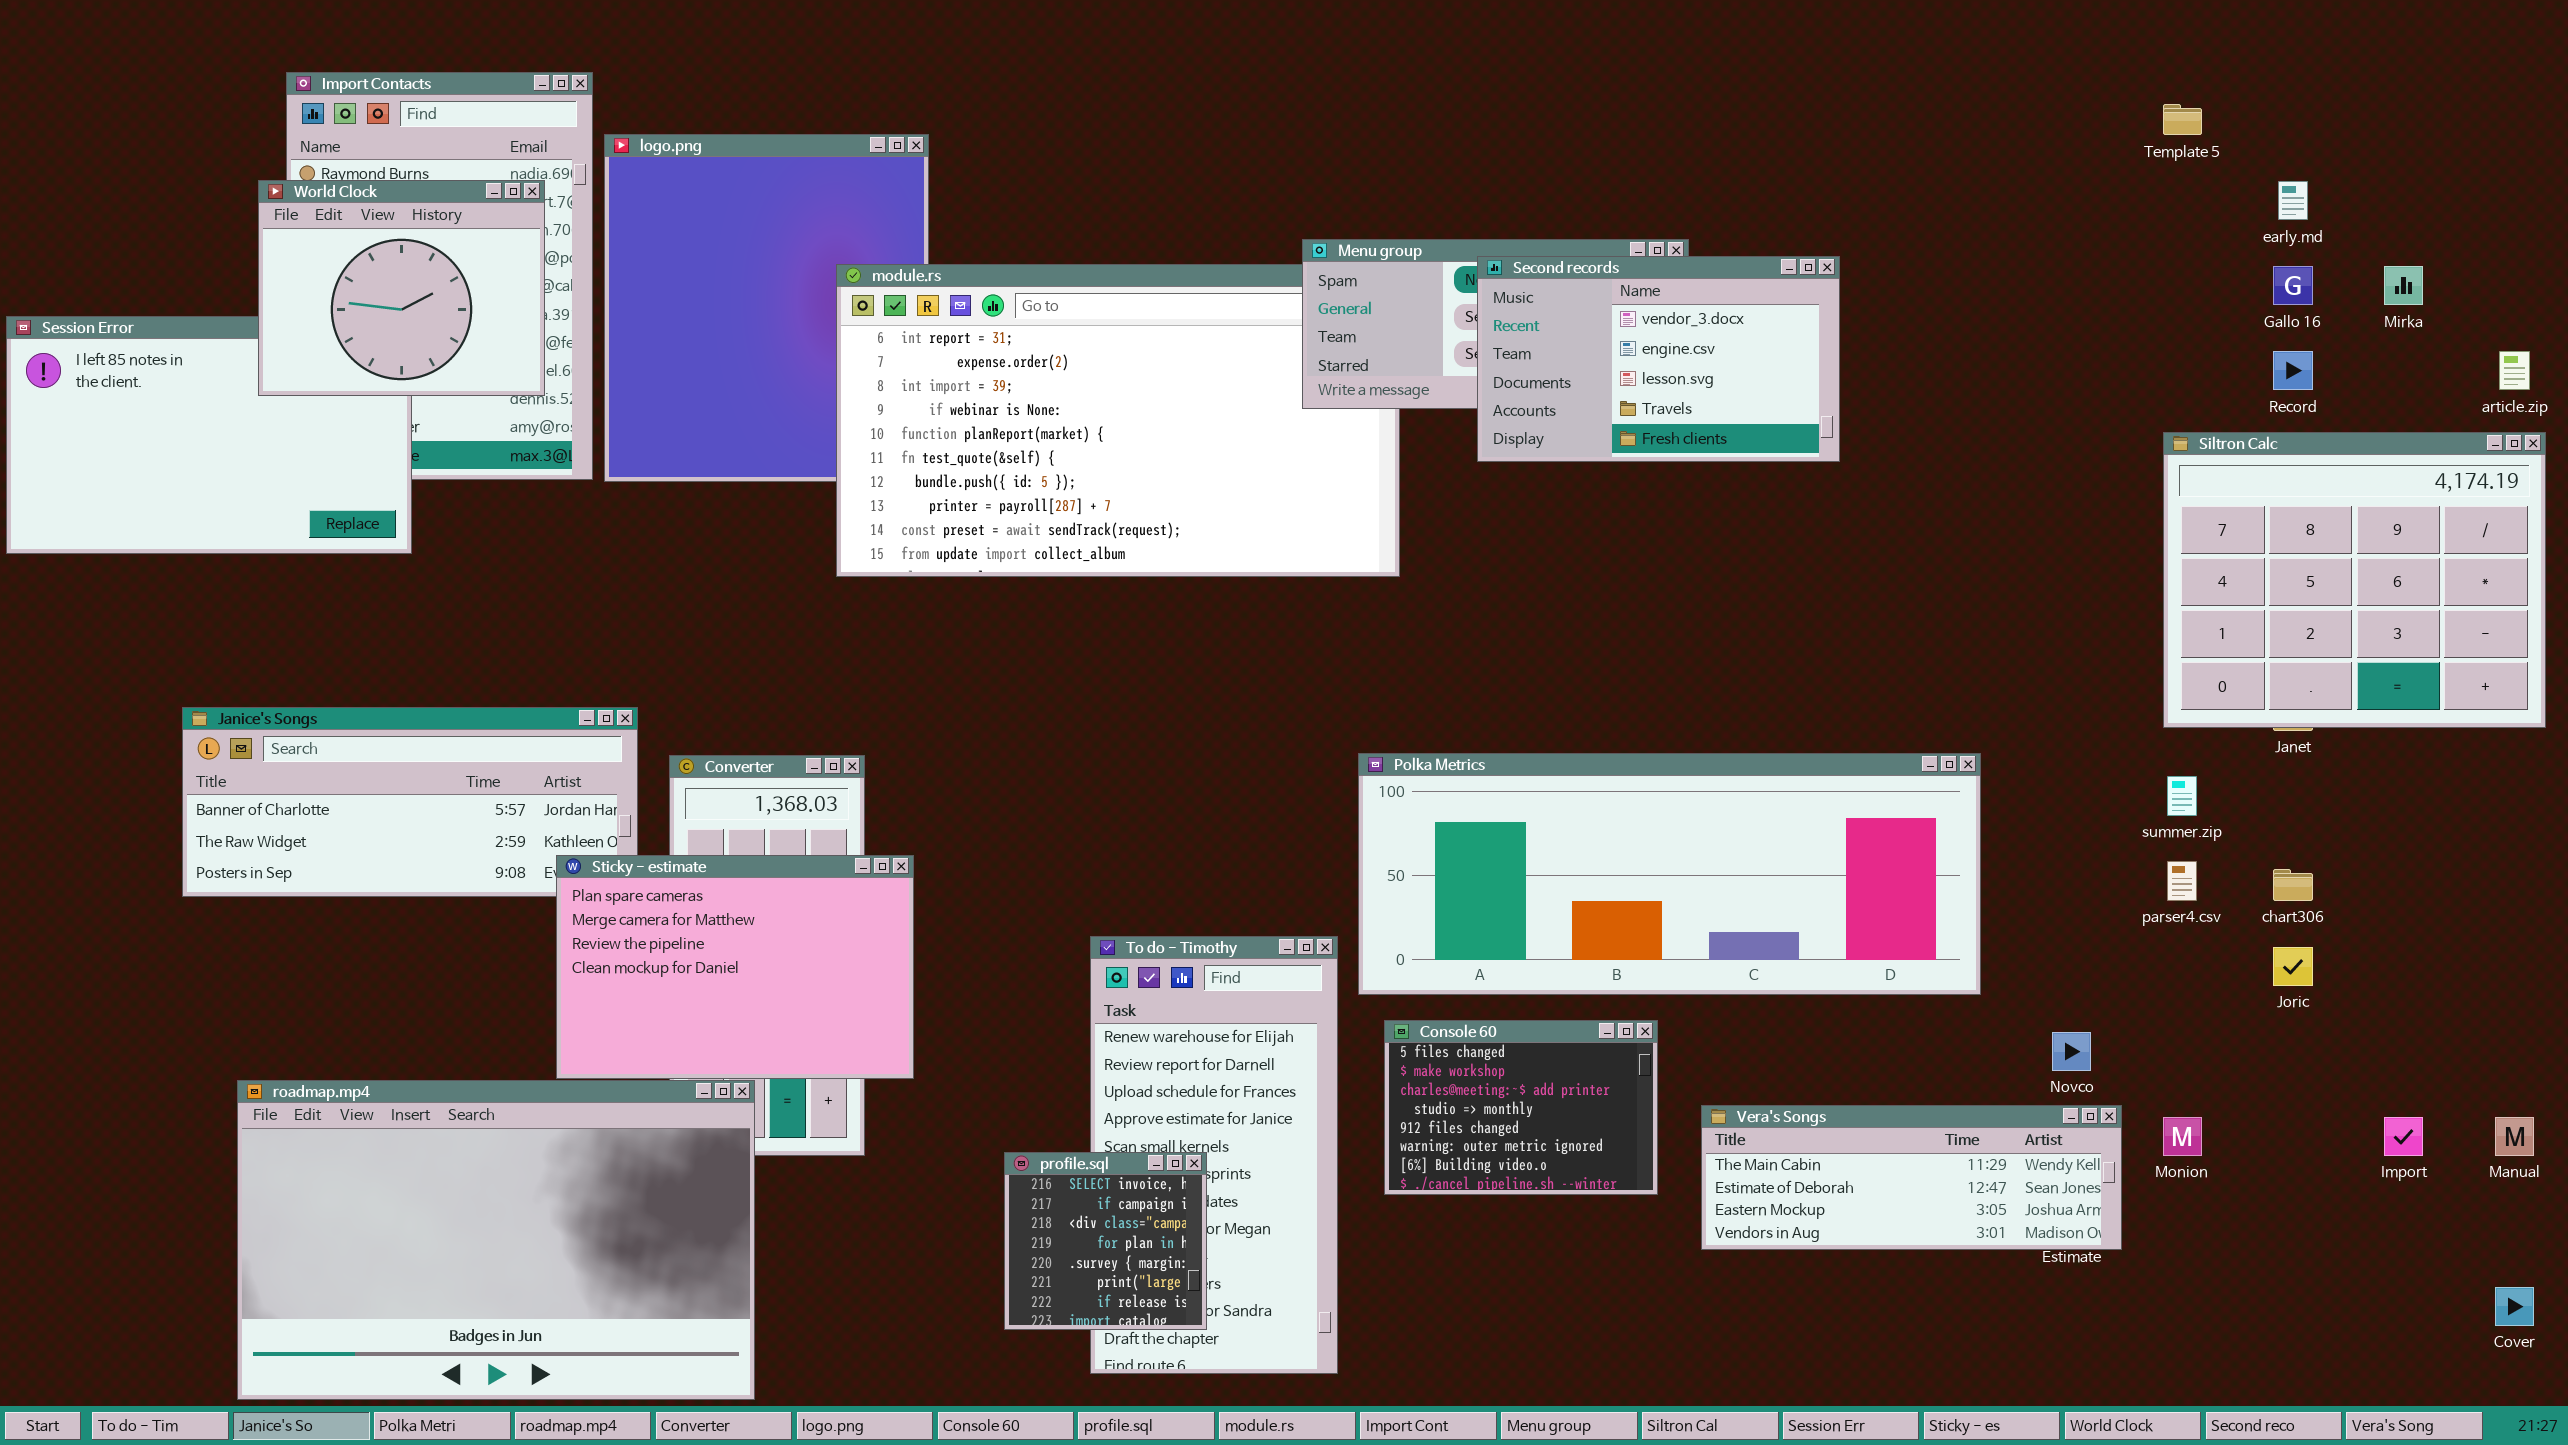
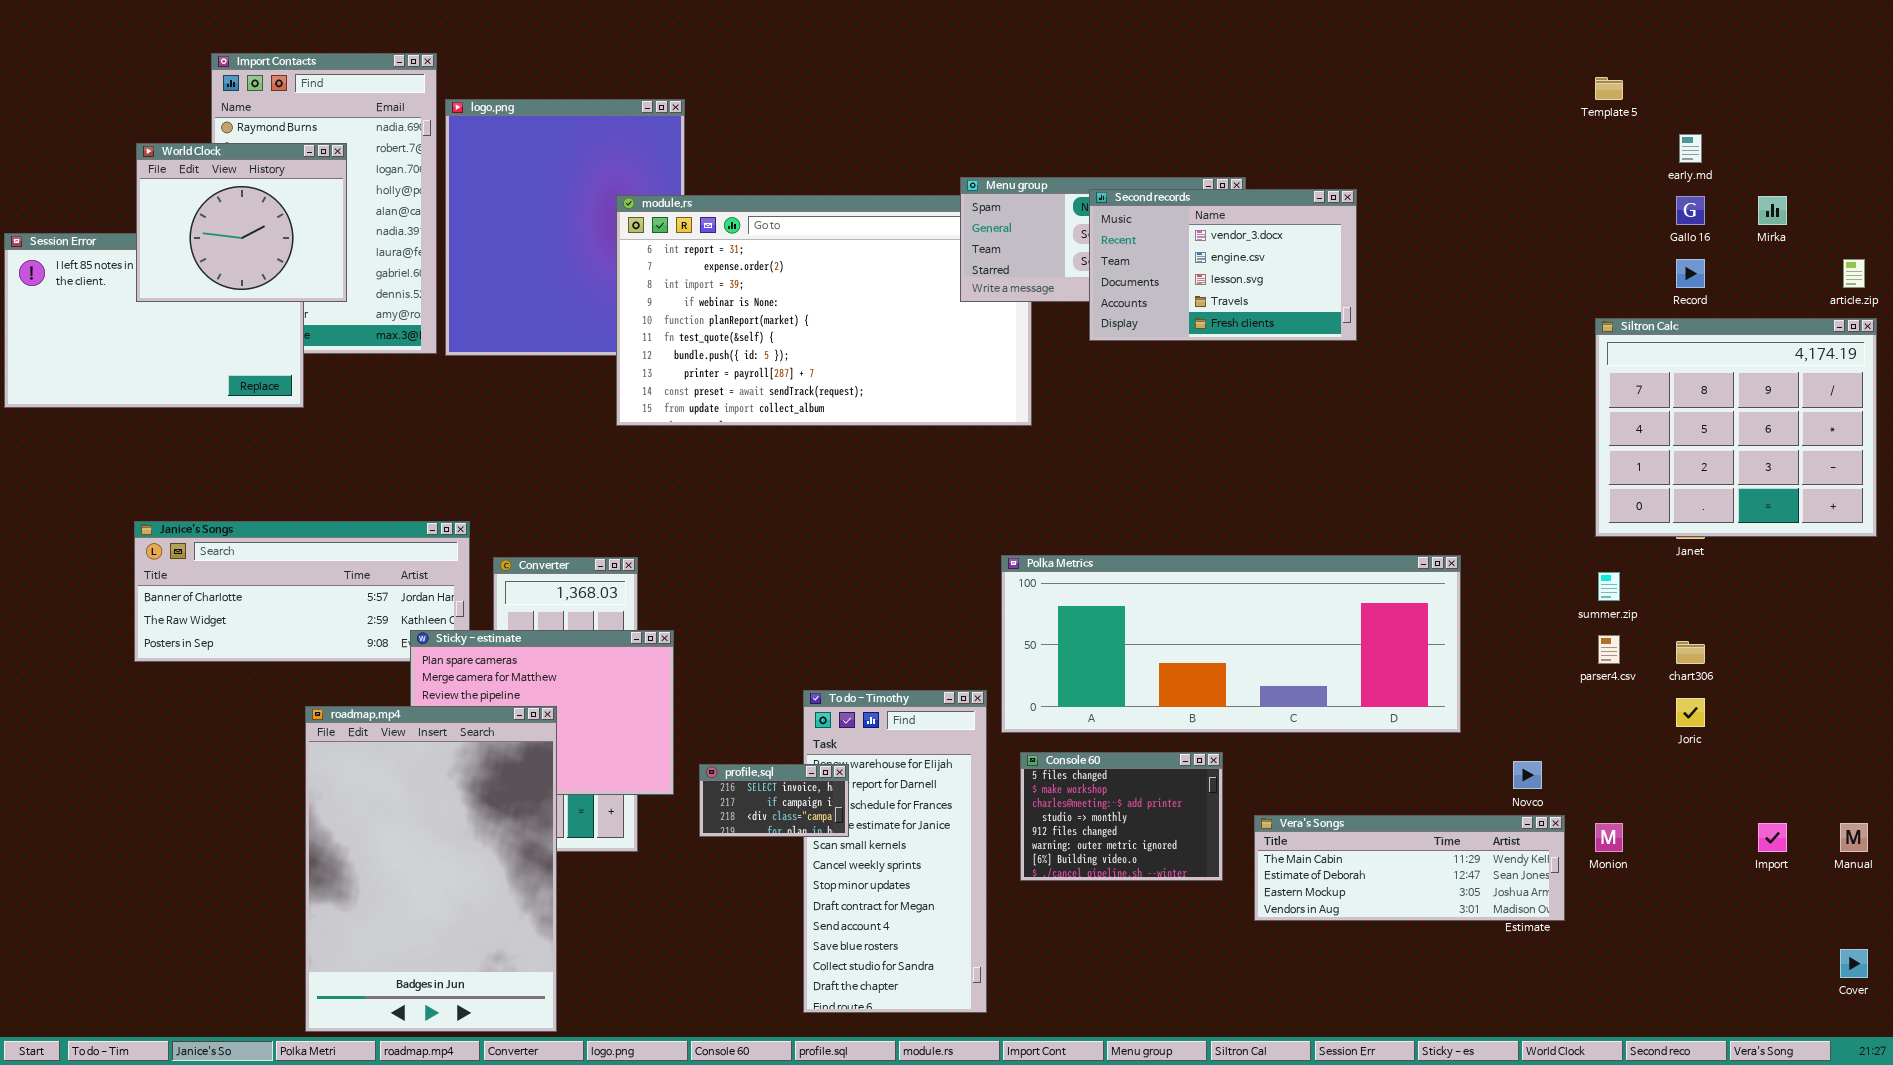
World Clock: [258,180,545,396] -> [136,143,347,302], moved
roadmap.mp4: [237,1080,755,1400] -> [305,706,557,1032], resized
profile.sql: [1004,1152,1207,1330] -> [699,764,849,837], moved, resized

